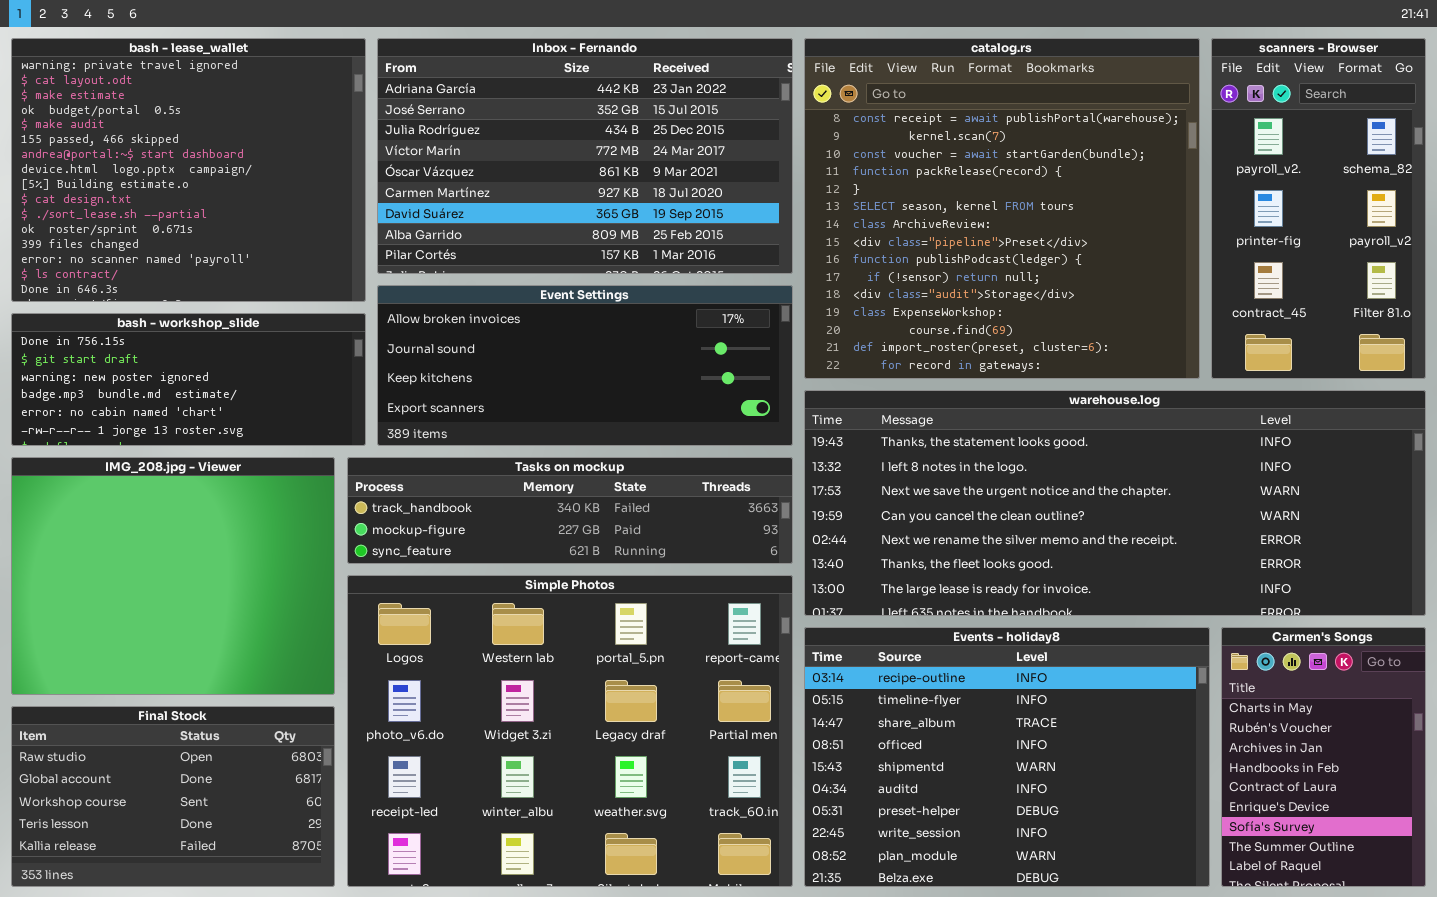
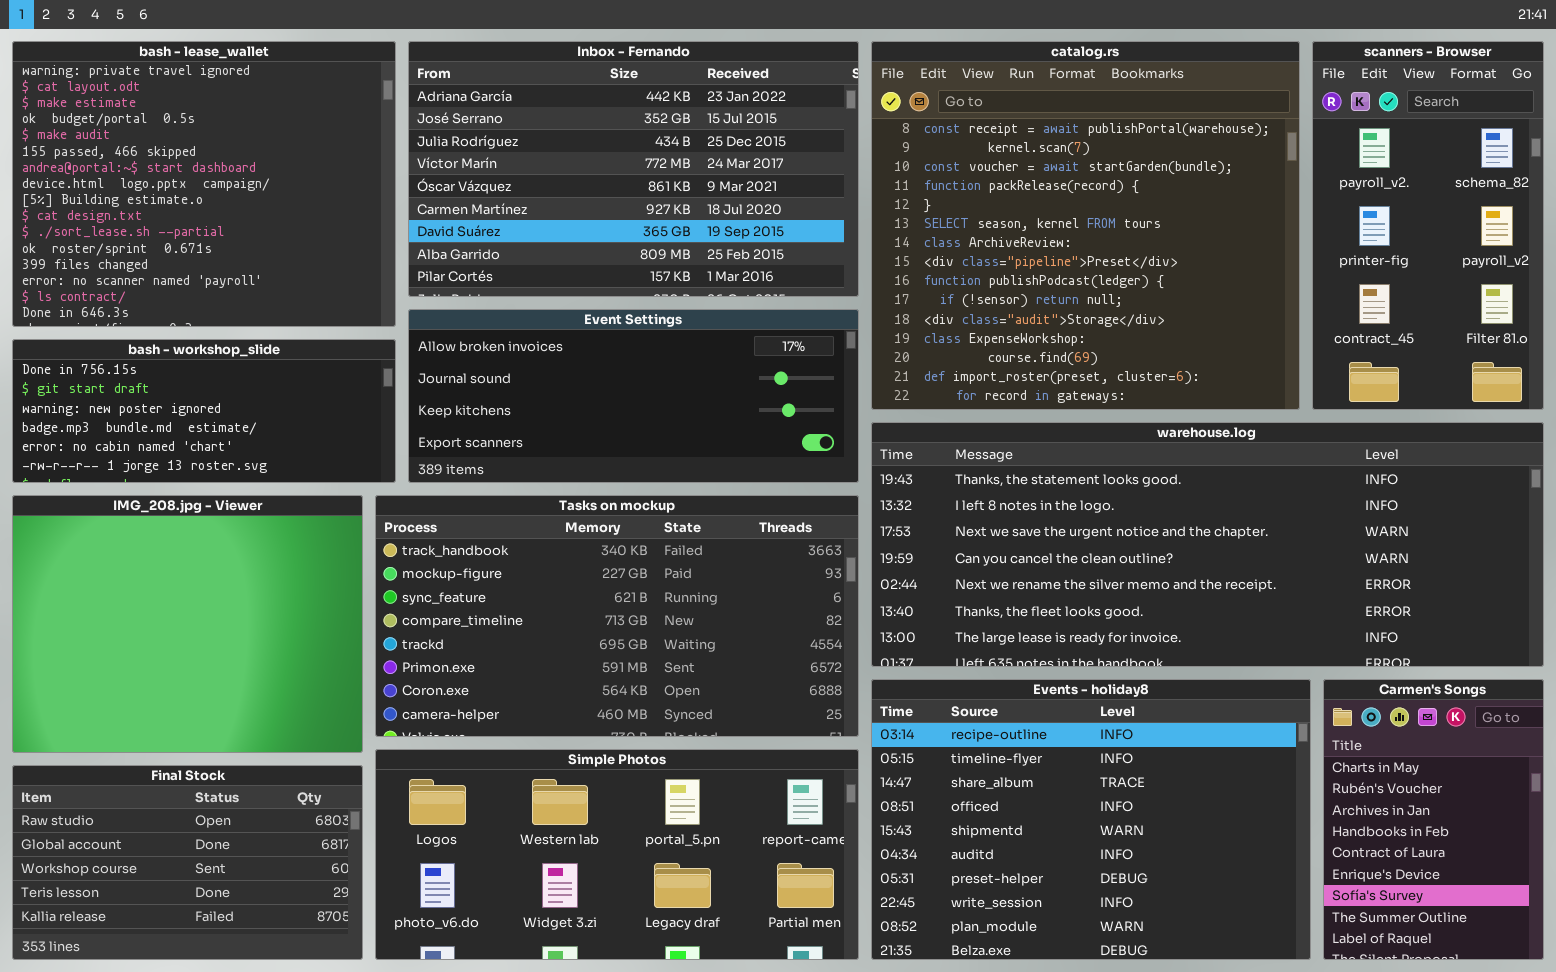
Tasks on mockup: [347,457,793,564] -> [375,495,859,737], resized
Simple Photos: [347,575,793,887] -> [375,749,859,960], resized

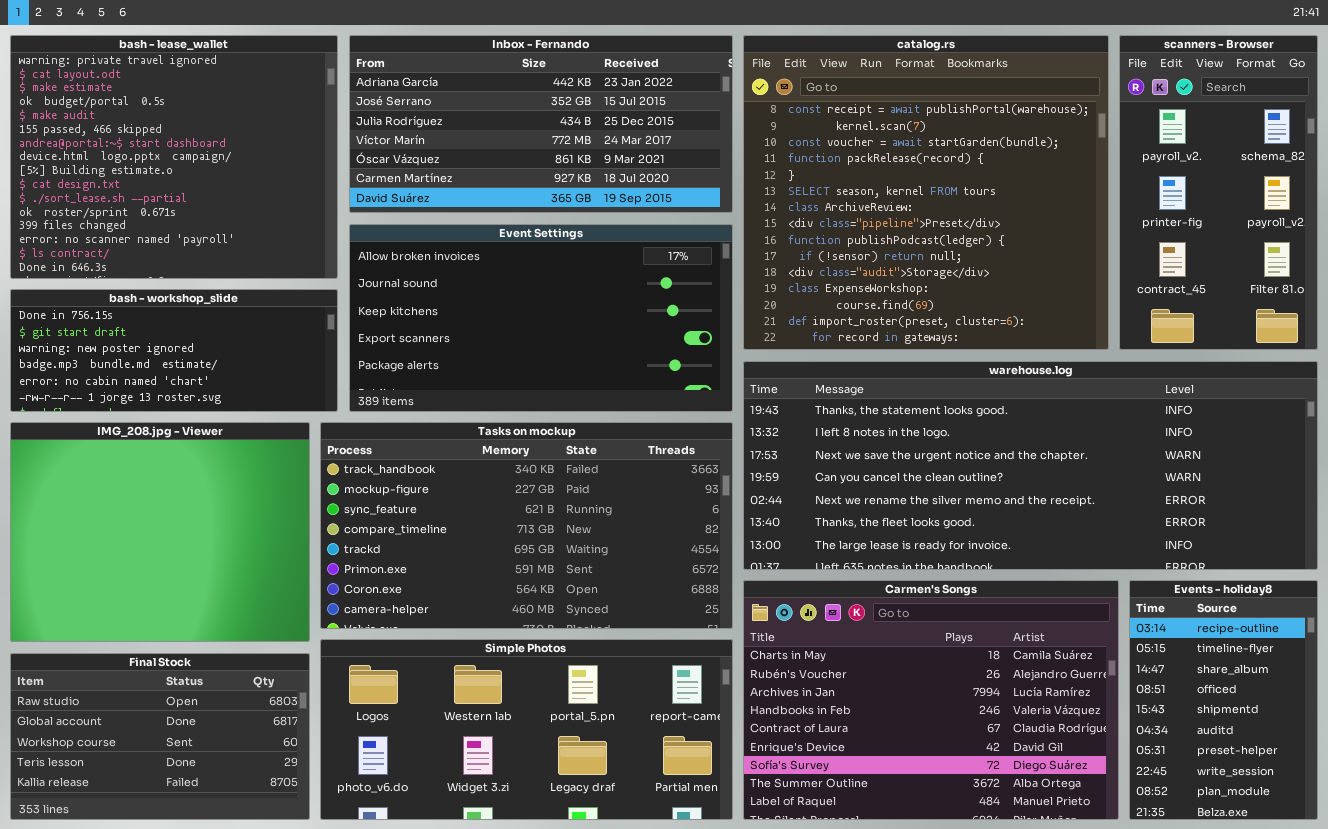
Inbox - Fernando: [408,41,859,297] -> [349,35,733,213], resized
Event Settings: [408,309,859,483] -> [349,224,733,412], resized
Events - holiday8: [871,679,1311,960] -> [1129,580,1318,820], moved, resized
Carmen's Songs: [1323,679,1544,960] -> [743,580,1119,820], moved, resized

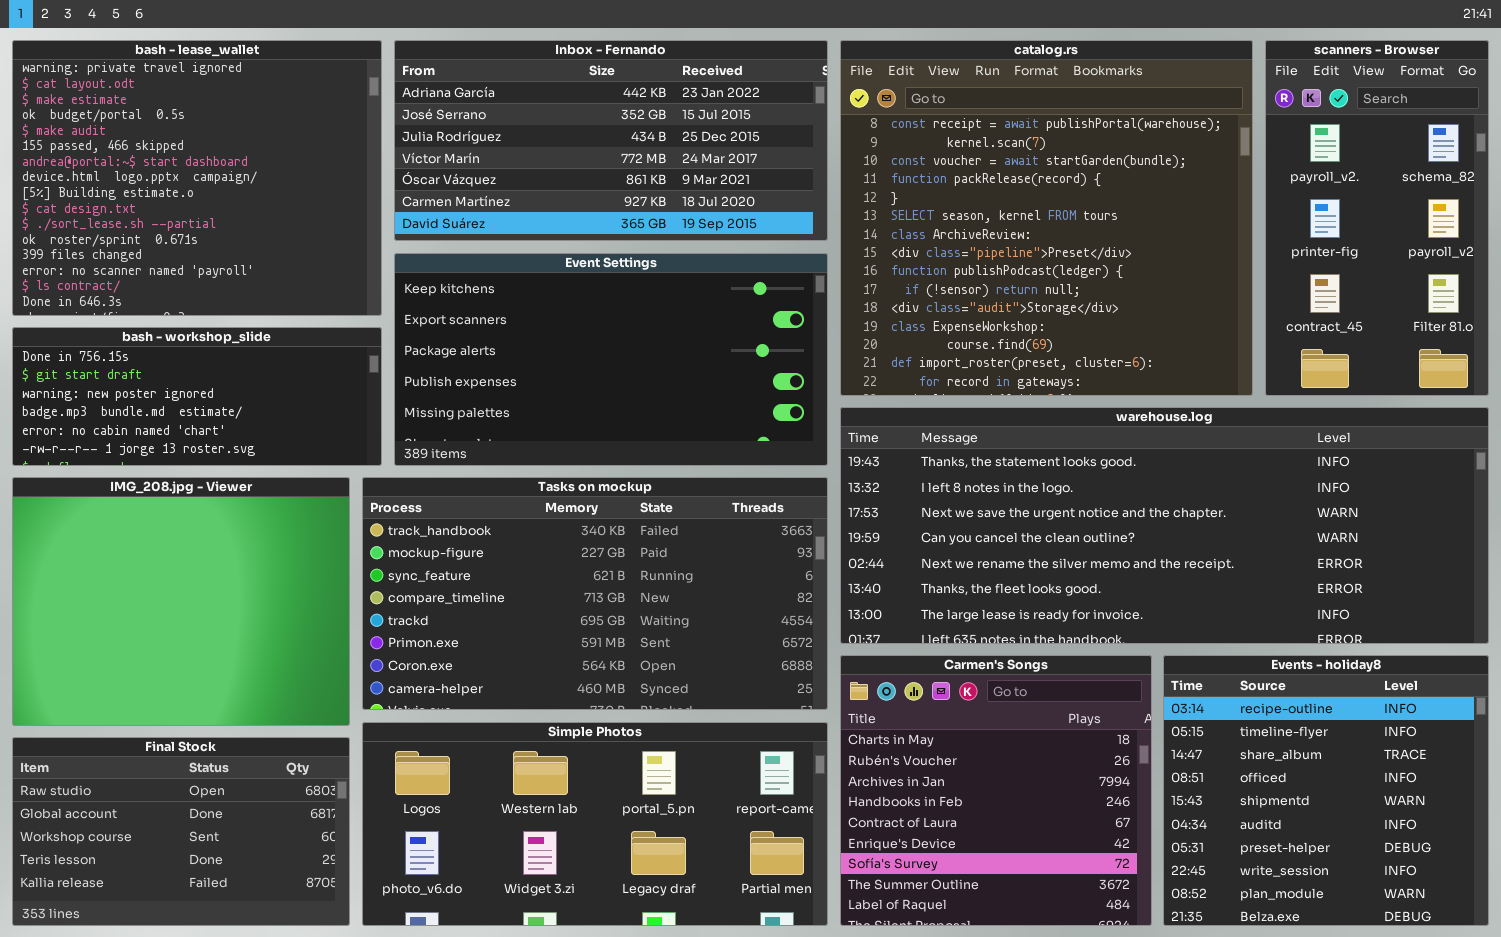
Event Settings: [349,224,733,412] -> [394,253,828,466], scrolled down 2 rows
Carmen's Songs: [743,580,1119,820] -> [840,655,1152,926], resized
Events - holiday8: [1129,580,1318,820] -> [1163,655,1489,926], resized

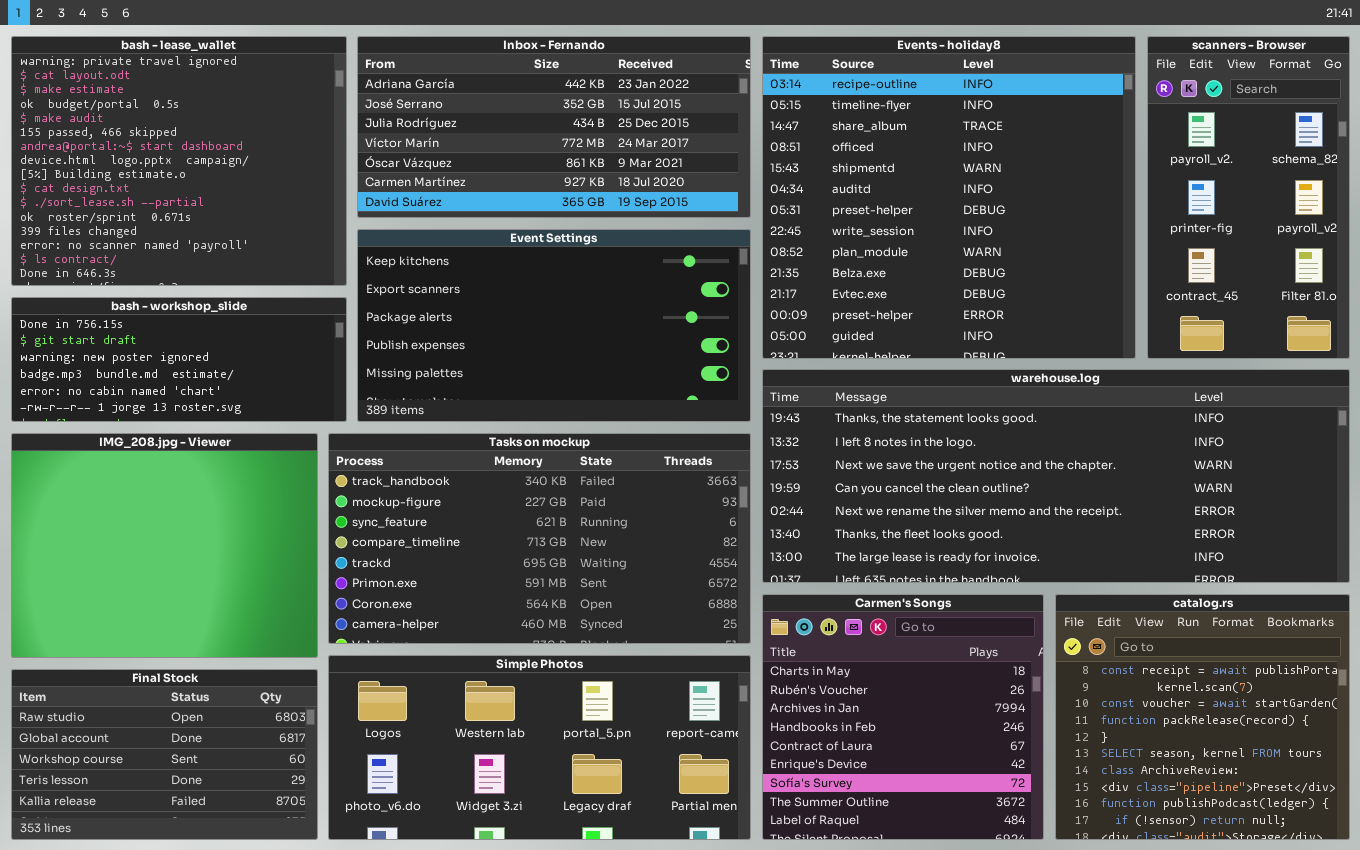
catalog.rs: [840,40,1253,396] -> [1055,594,1350,840], moved, resized
Events - holiday8: [1163,655,1489,926] -> [762,36,1136,359], moved, resized

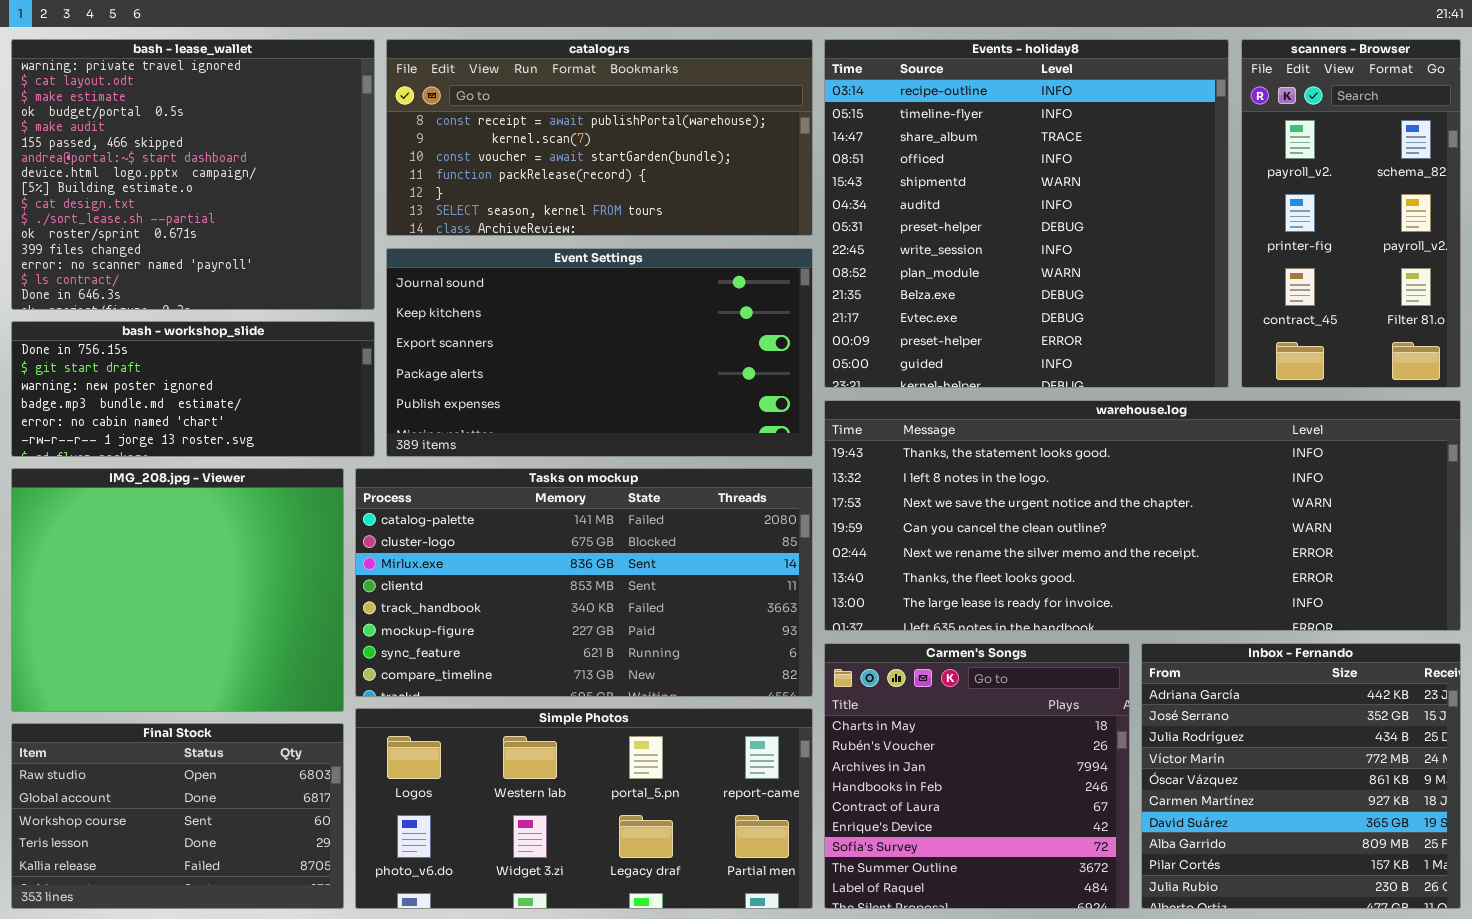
Inbox - Fernando: [357,36,751,218] -> [1141,643,1461,909], moved, resized
Event Settings: [357,229,751,422] -> [386,248,813,457], scrolled up 1 row
Tasks on mockup: [328,433,751,644] -> [355,468,813,697], scrolled up 4 rows
catalog.rs: [1055,594,1350,840] -> [386,39,813,236], moved, resized

